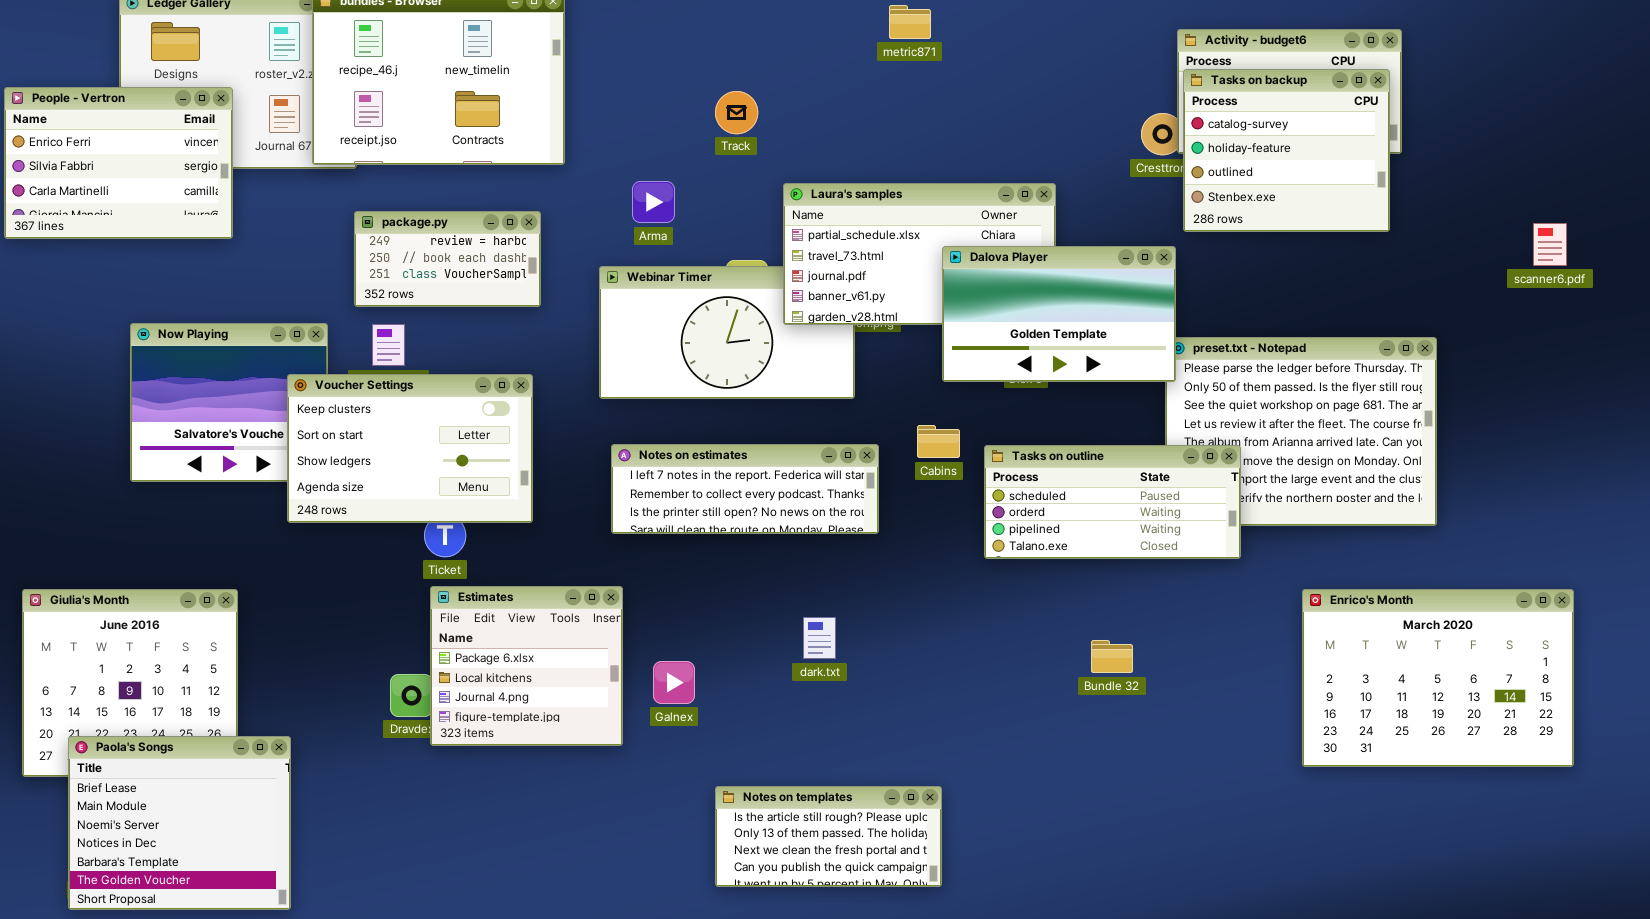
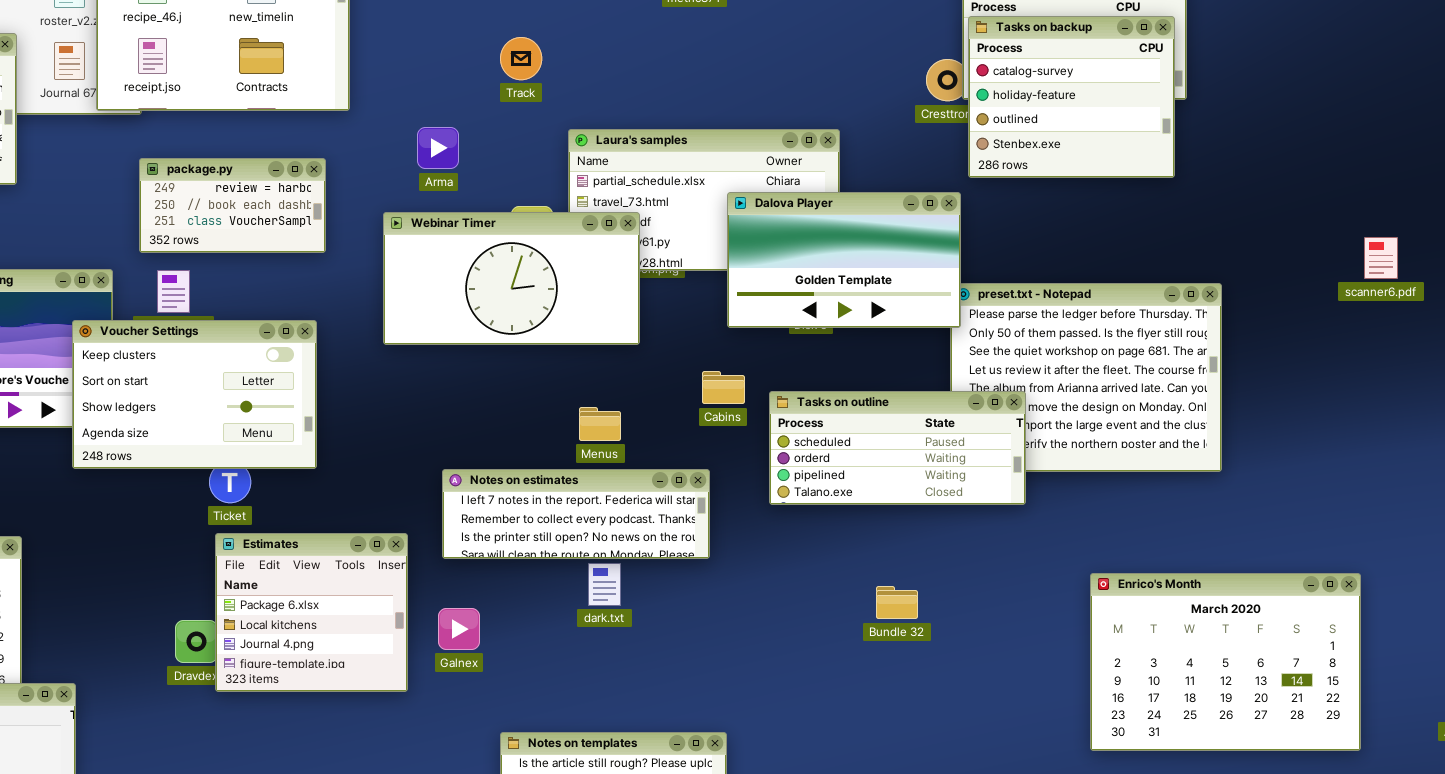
scanner6.pdf: [1533,223,1567,266] -> [1364,237,1398,279], moved
Webinar Timer: [599,266,855,399] -> [383,212,640,345], raised
Notes on estimates: [611,444,879,534] -> [442,469,710,559], moved
Enrico's Month: [1302,589,1574,767] -> [1090,573,1361,751], moved

